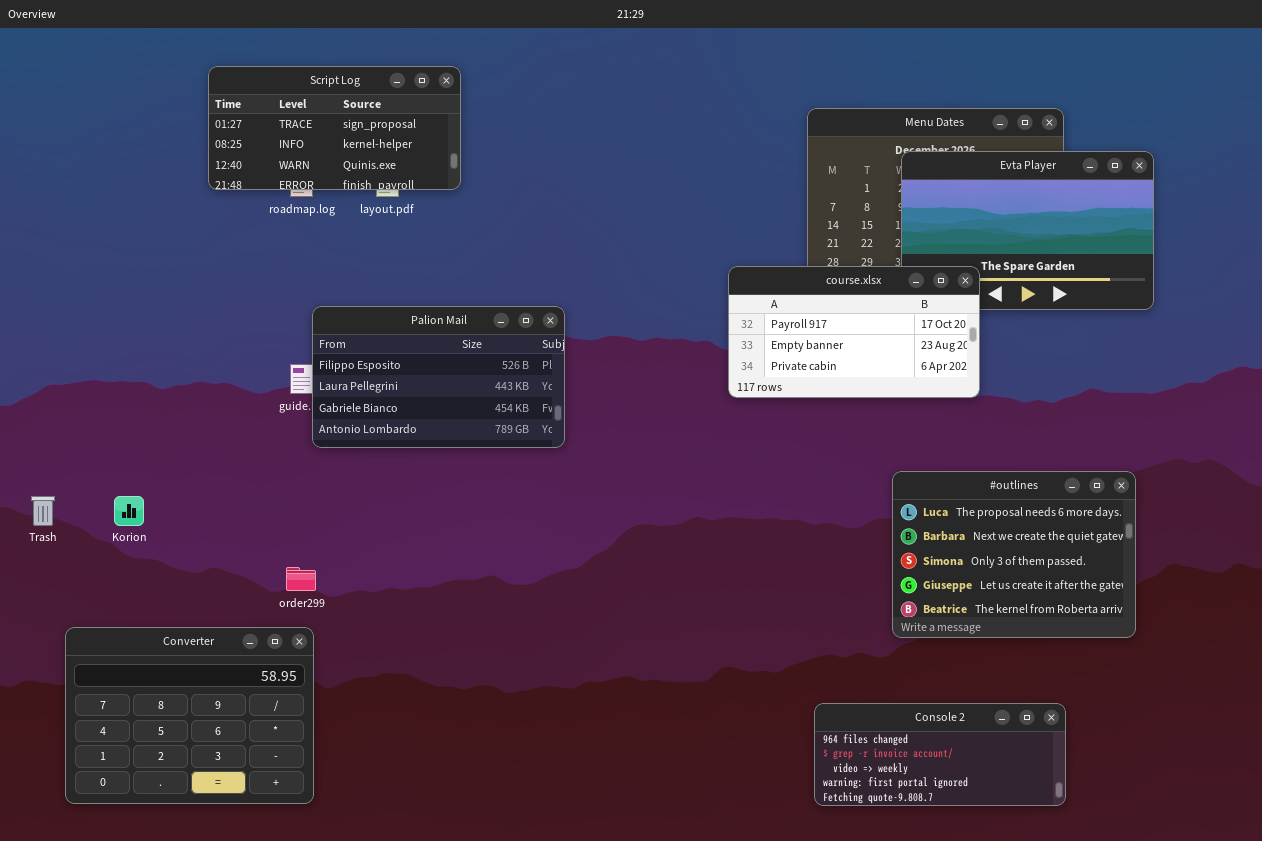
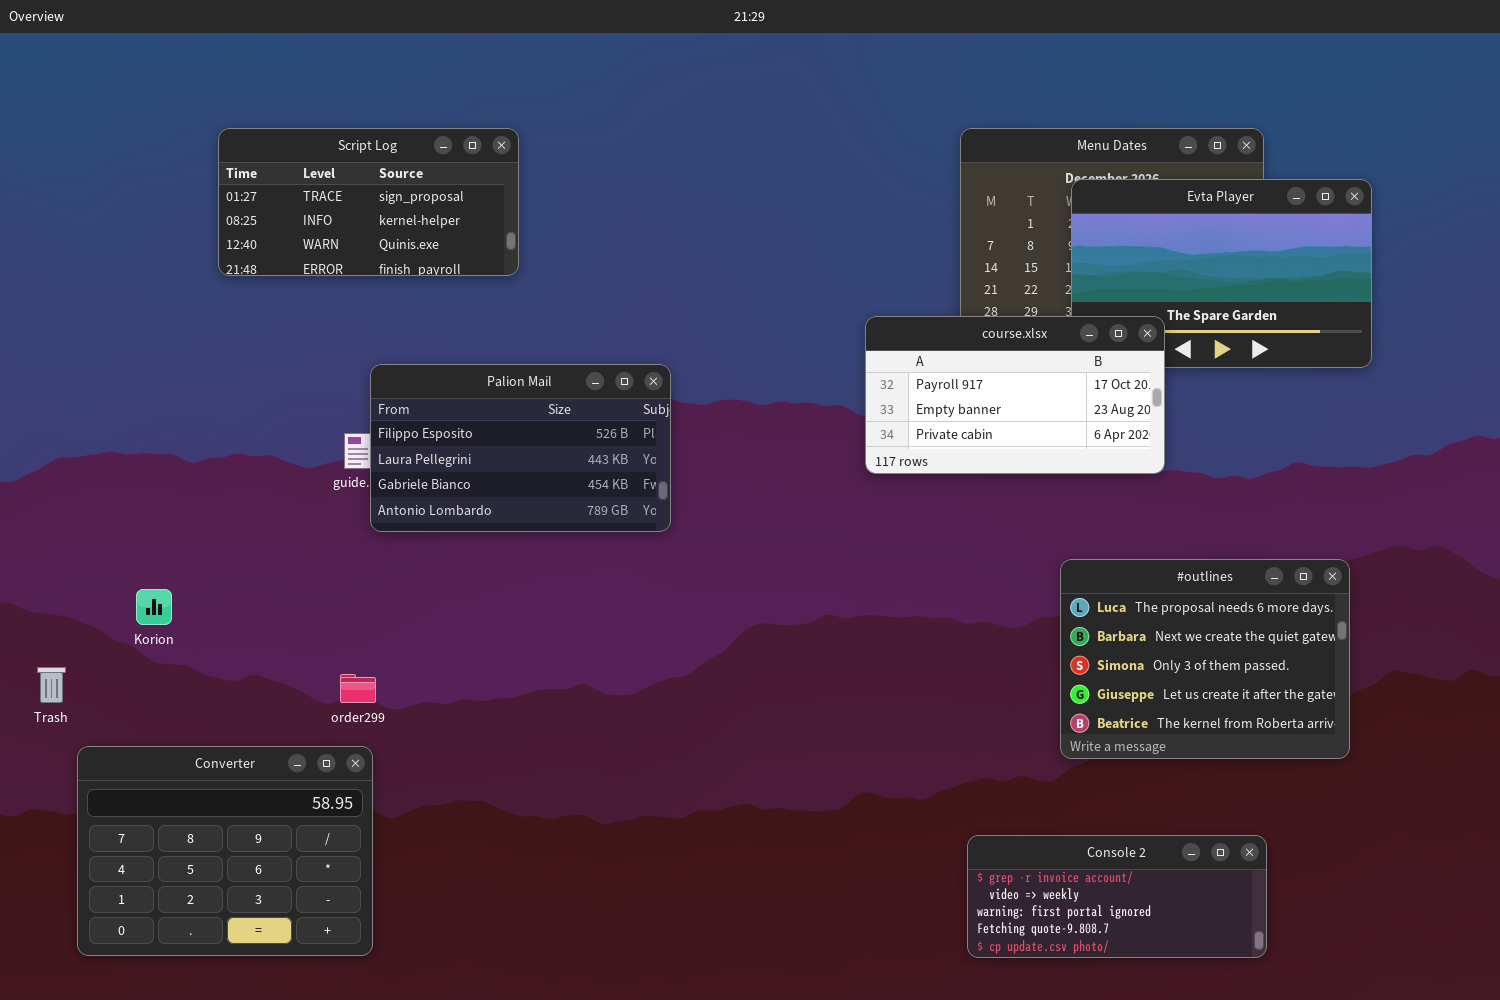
Script Log: [208,66,461,190] -> [218,128,519,276], moved
Trash: [31,496,55,526] -> [37,667,66,703], moved
Console 2: [814,703,1066,806] -> [967,835,1267,958], scrolled down 1 row

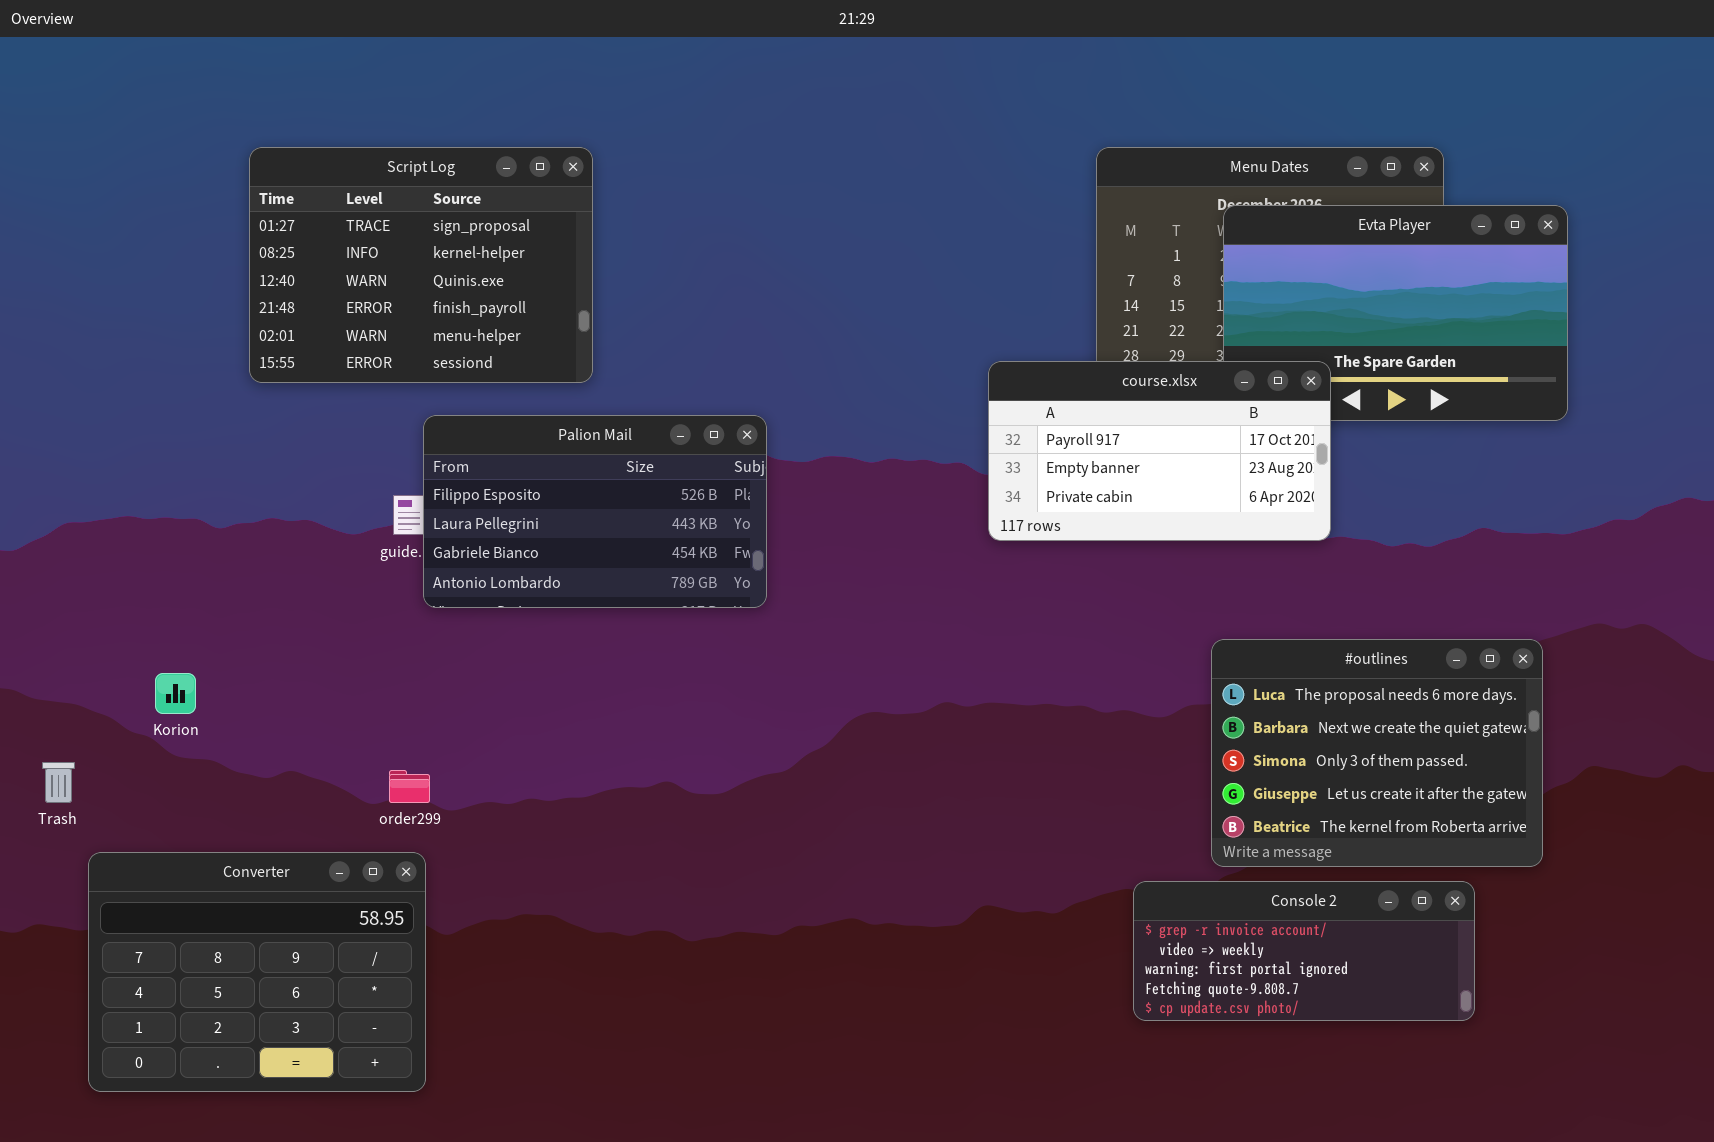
Script Log: [218,128,519,276] -> [249,147,593,383], resized
Console 2: [967,835,1267,958] -> [1133,881,1475,1021], moved

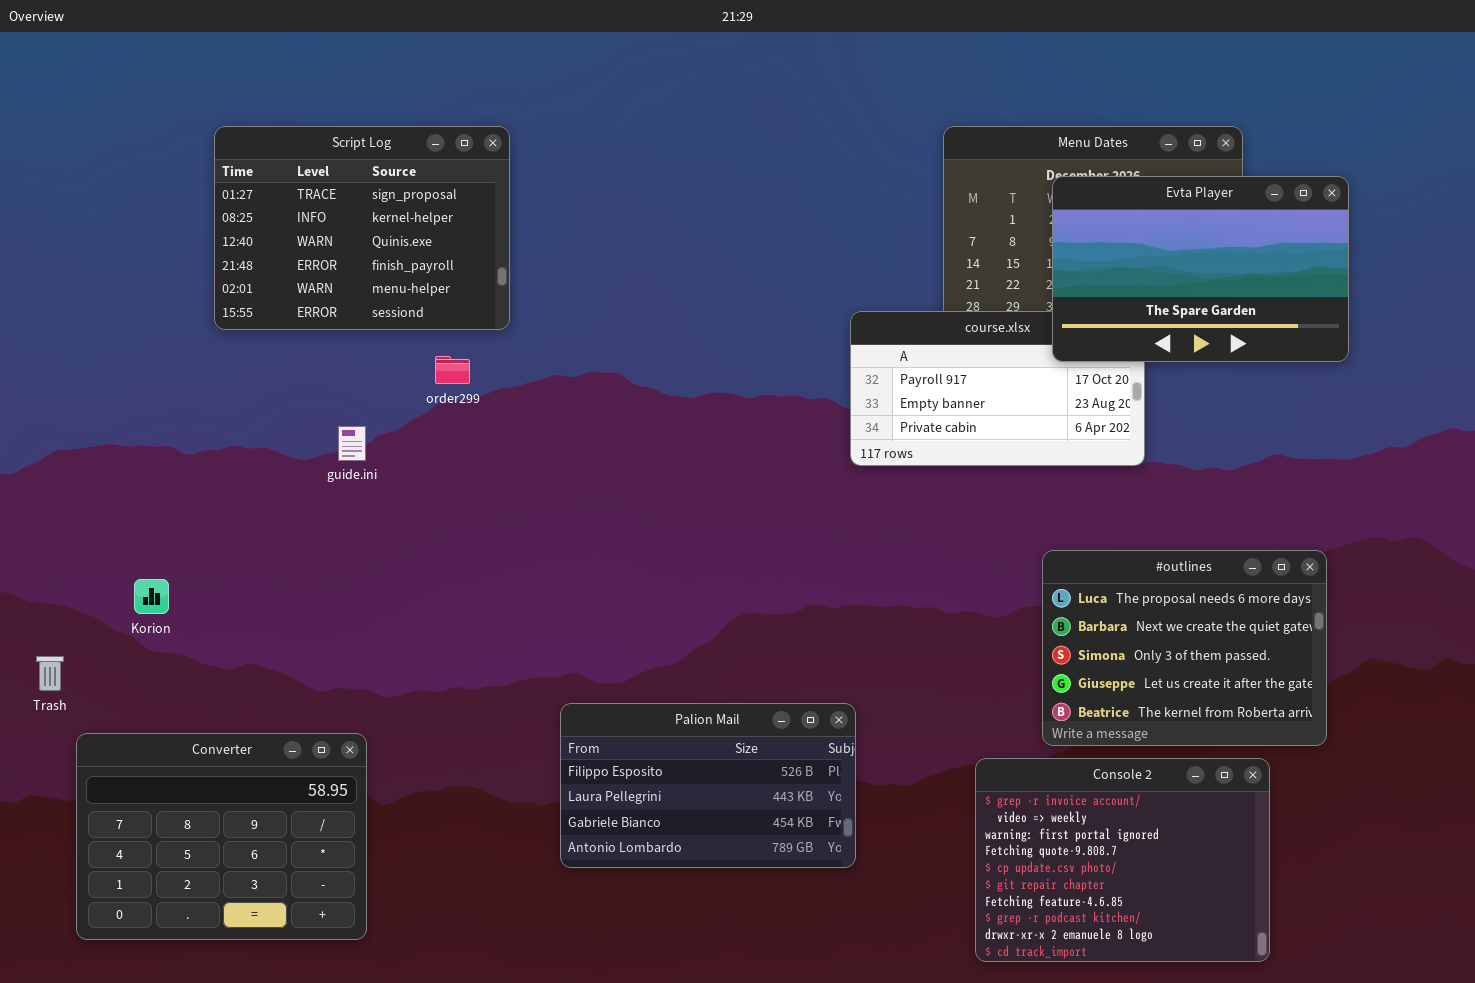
Evta Player: [1223,205,1568,421] -> [1052,176,1349,362], raised
Palion Mail: [423,415,767,608] -> [560,703,856,868], moved
order299: [389,770,430,803] -> [435,356,470,384], moved
Console 2: [1133,881,1475,1021] -> [975,758,1270,962], resized

